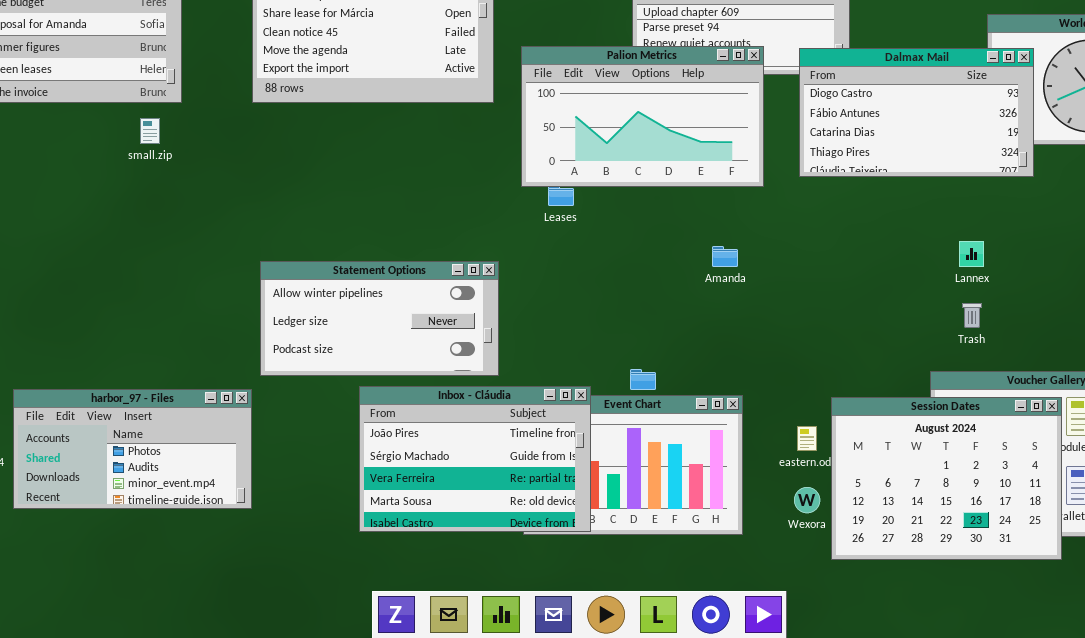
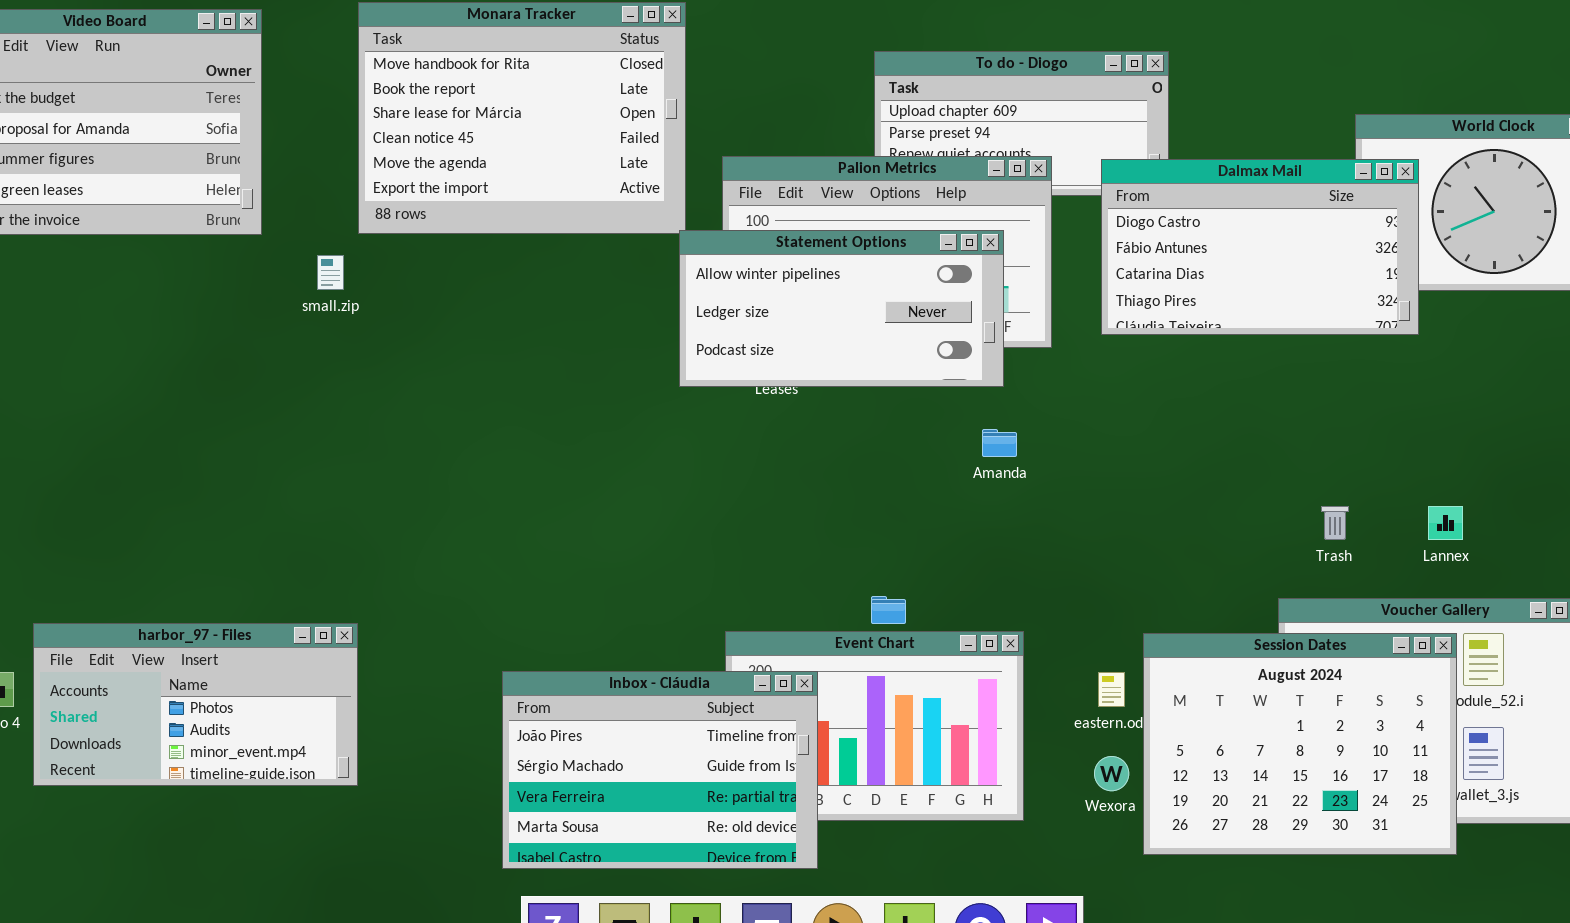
small.zip: [140,118,160,144] -> [317,255,344,290], moved
Lannex: [959,241,984,267] -> [1428,506,1463,540], moved
Statement Options: [260,261,499,376] -> [679,230,1004,387], moved
Inbox - Cláudia: [359,386,591,532] -> [502,671,818,869], moved

